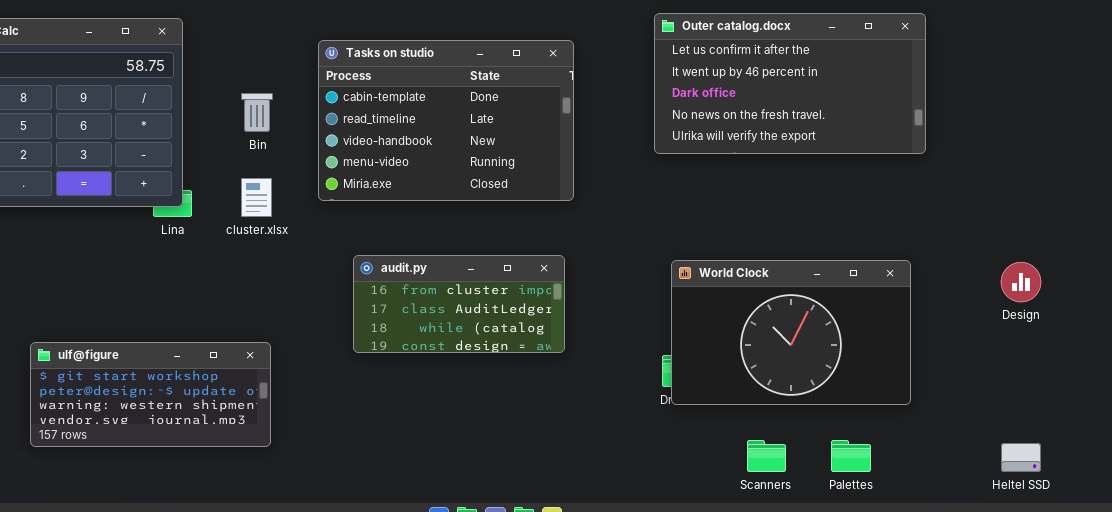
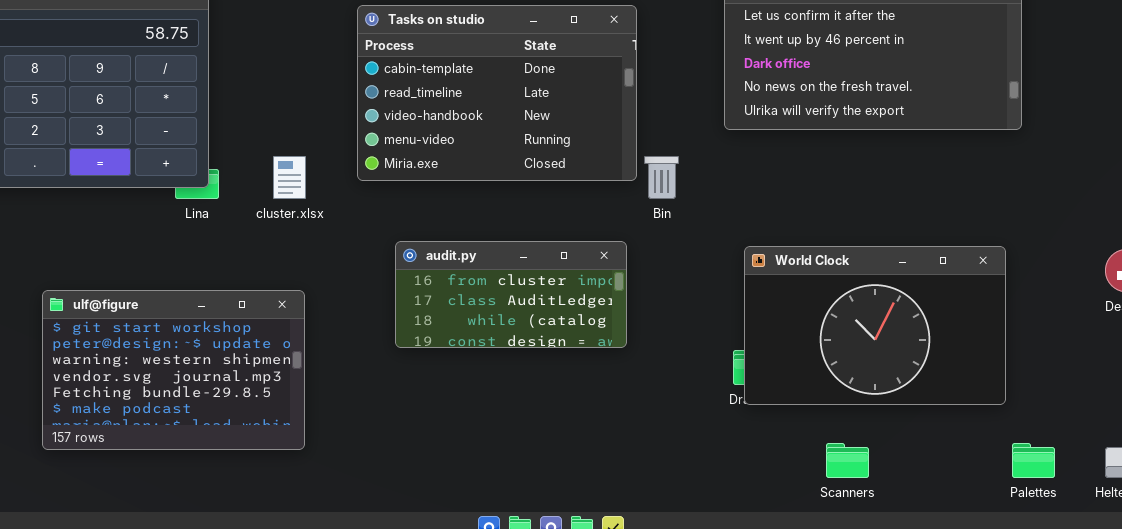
Bin: [241,93,273,132] -> [644,156,679,199], moved
ulf@figure: [30,342,271,447] -> [42,290,305,450], resized
Palettes: [831,440,871,472] -> [1012,443,1055,478], moved

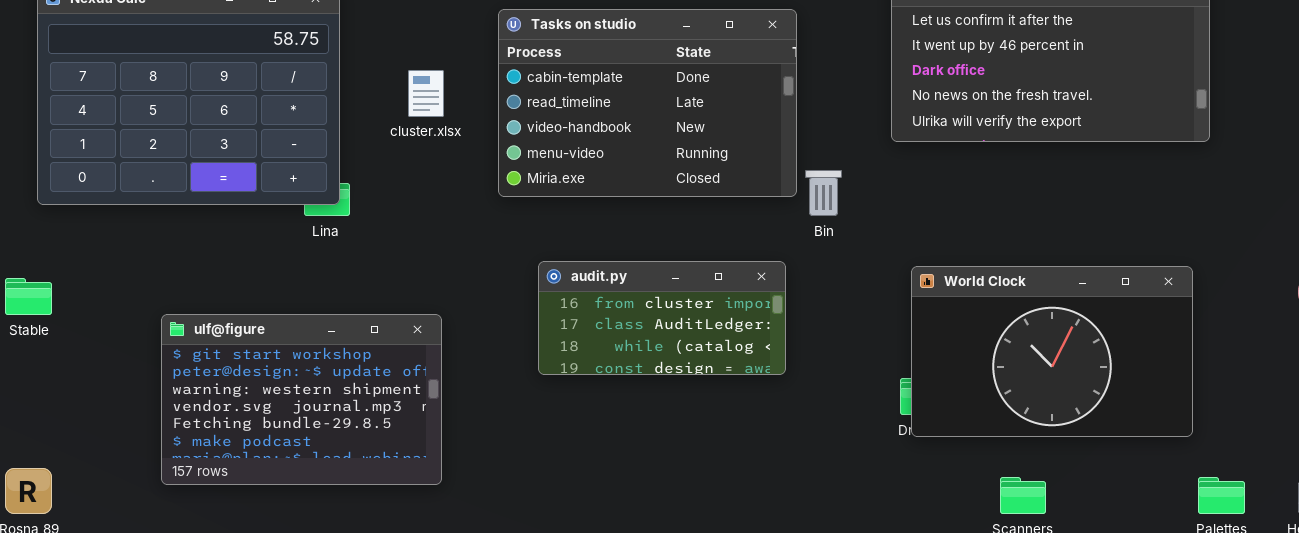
cluster.xlsx: [273,156,306,199] -> [408,70,444,117], moved

